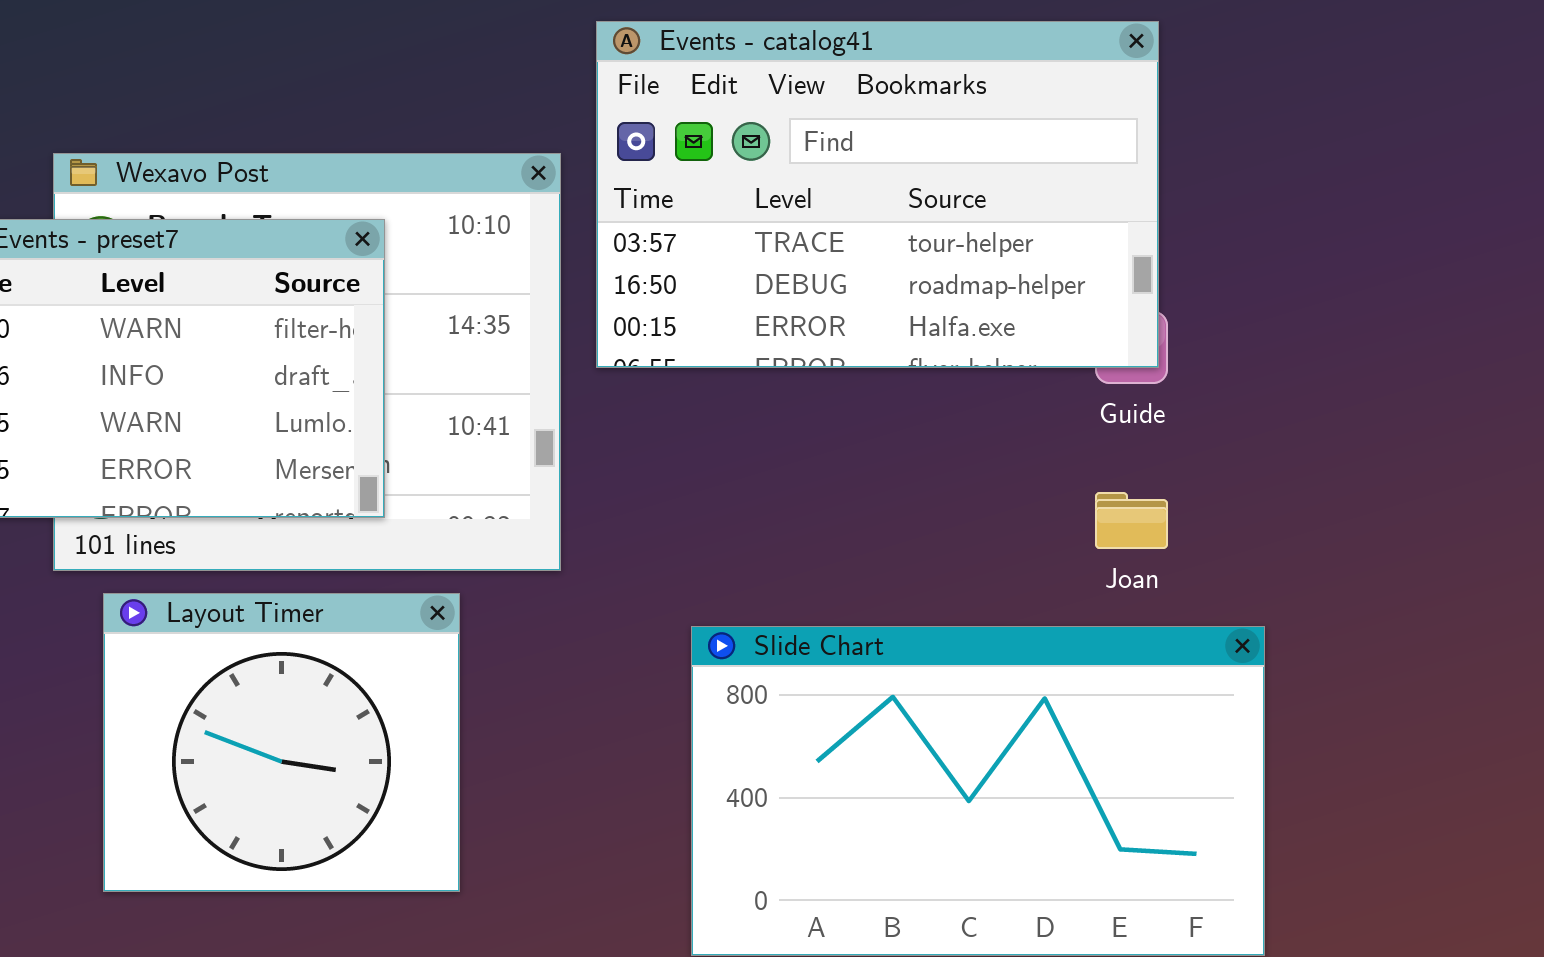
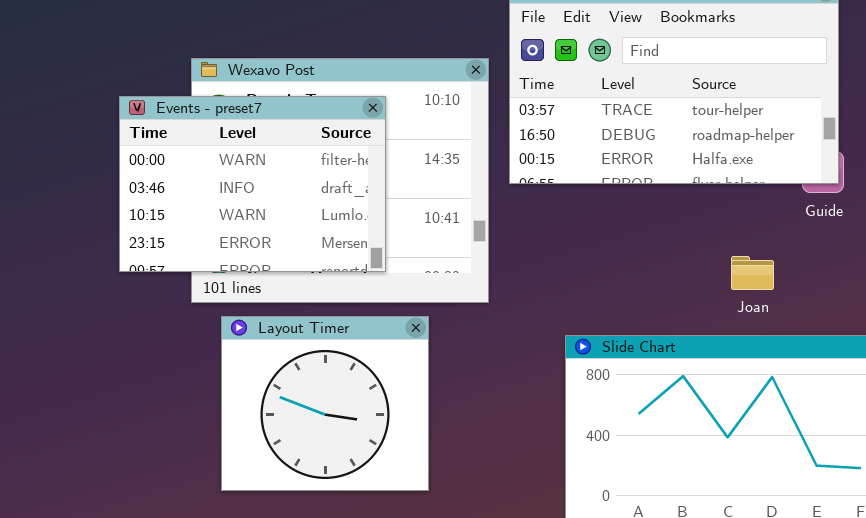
Joan: [1095,492,1168,549] -> [731,256,774,290], moved

